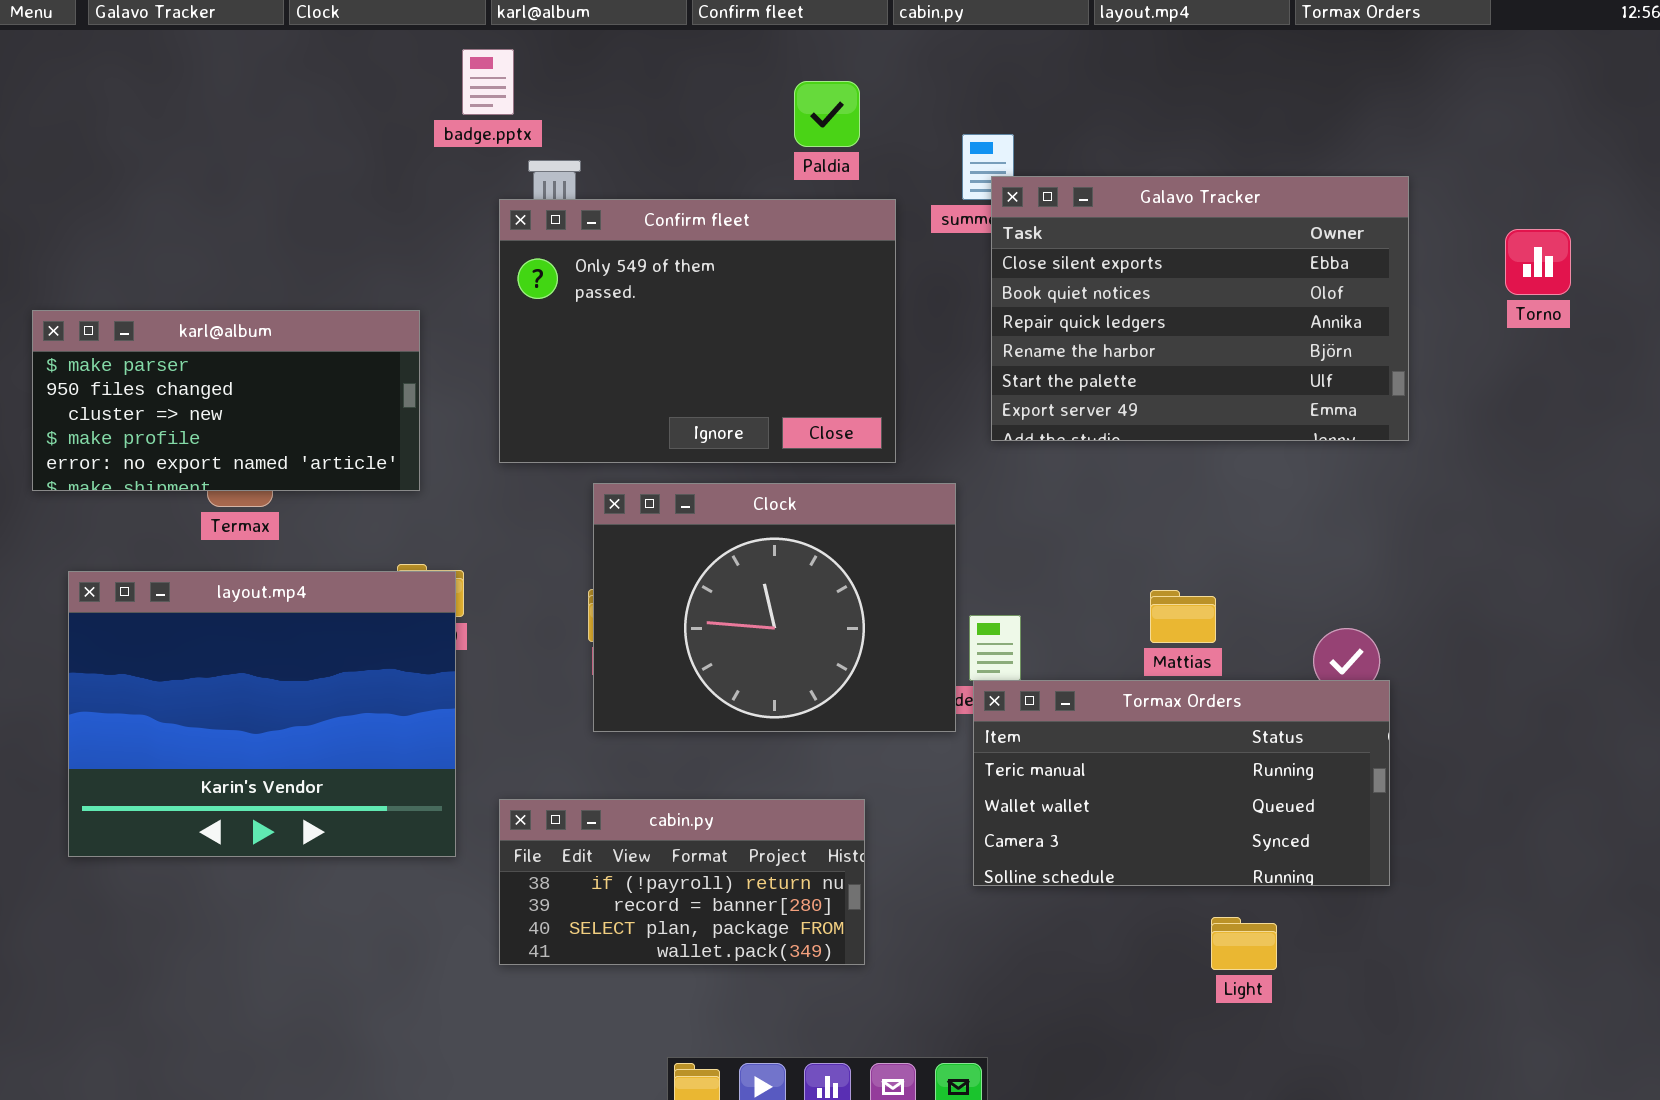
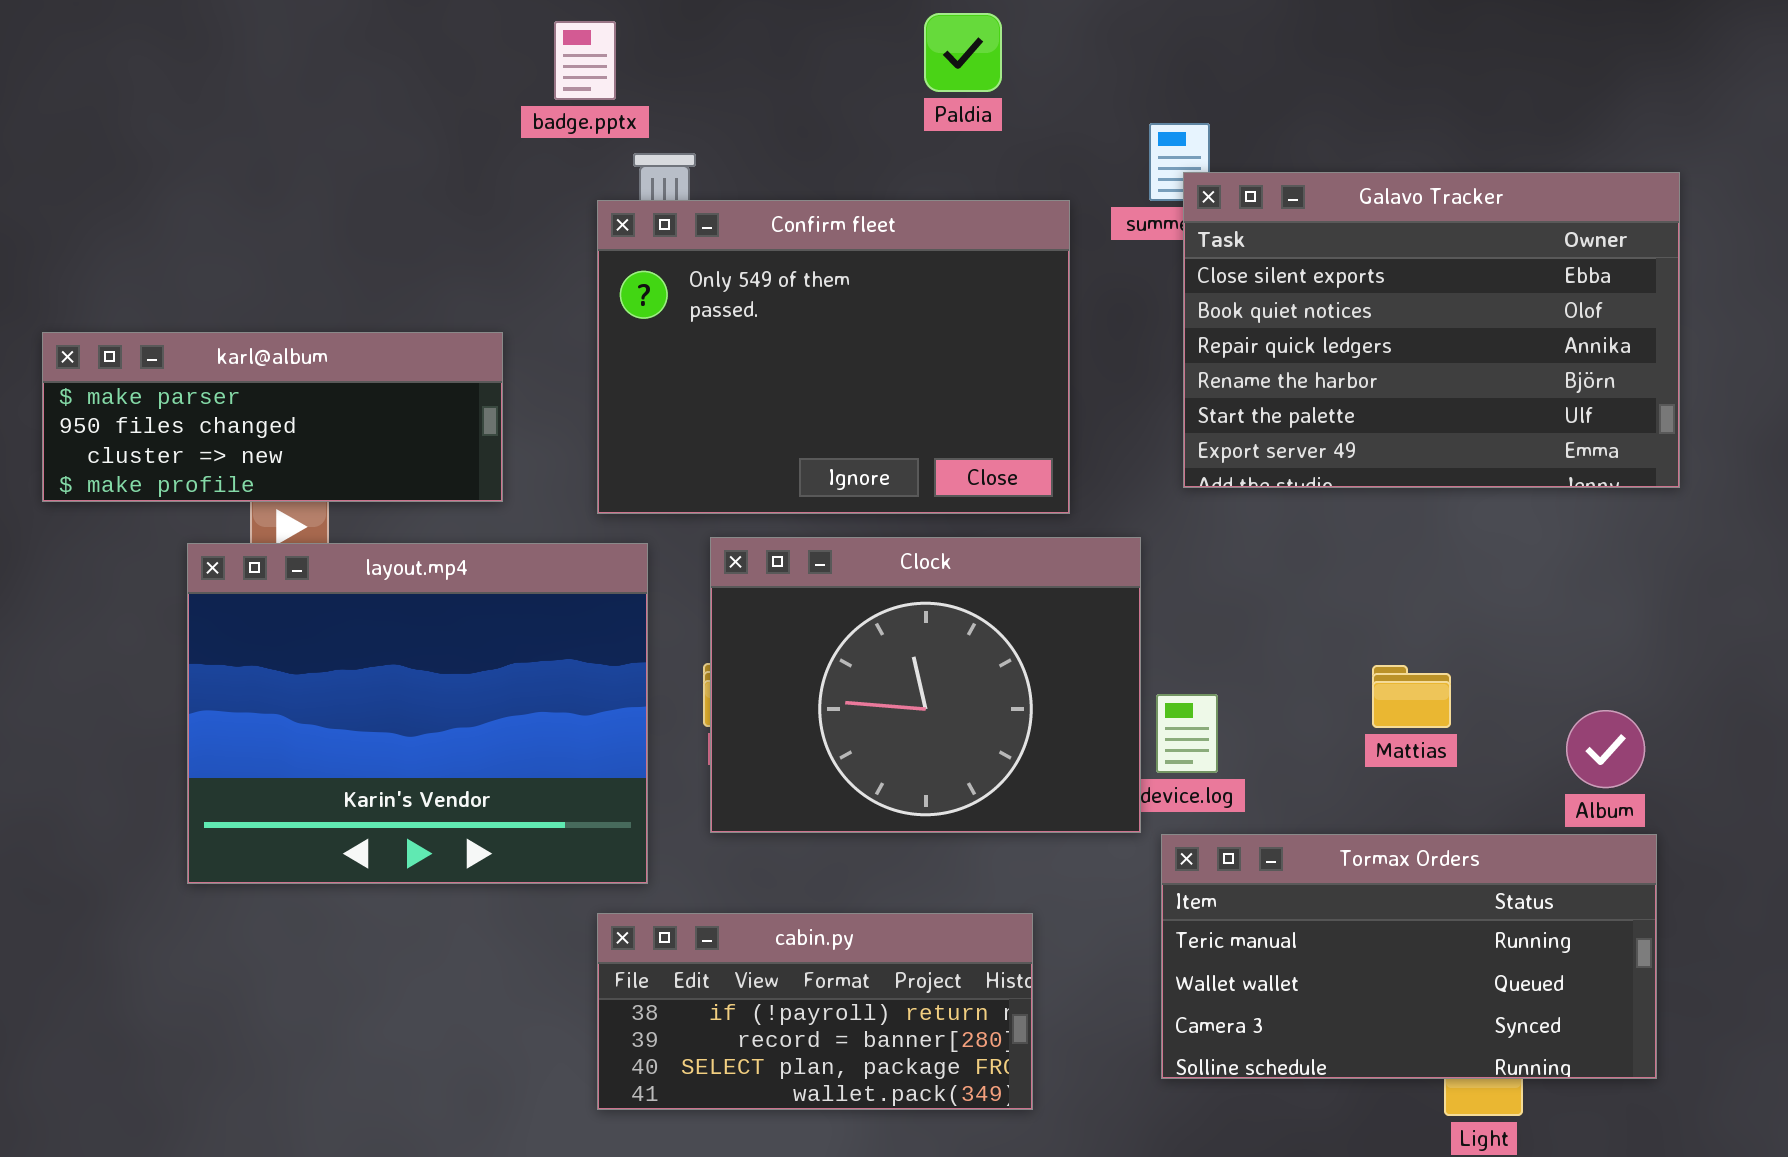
Paldia: [794,81,860,147] -> [924,13,1002,92], moved
karl@album: [32,310,420,491] -> [42,332,503,502], resized
layout.mp4: [68,571,456,857] -> [187,543,648,884], moved
Tormax Orders: [973,680,1390,886] -> [1161,834,1657,1079], moved

